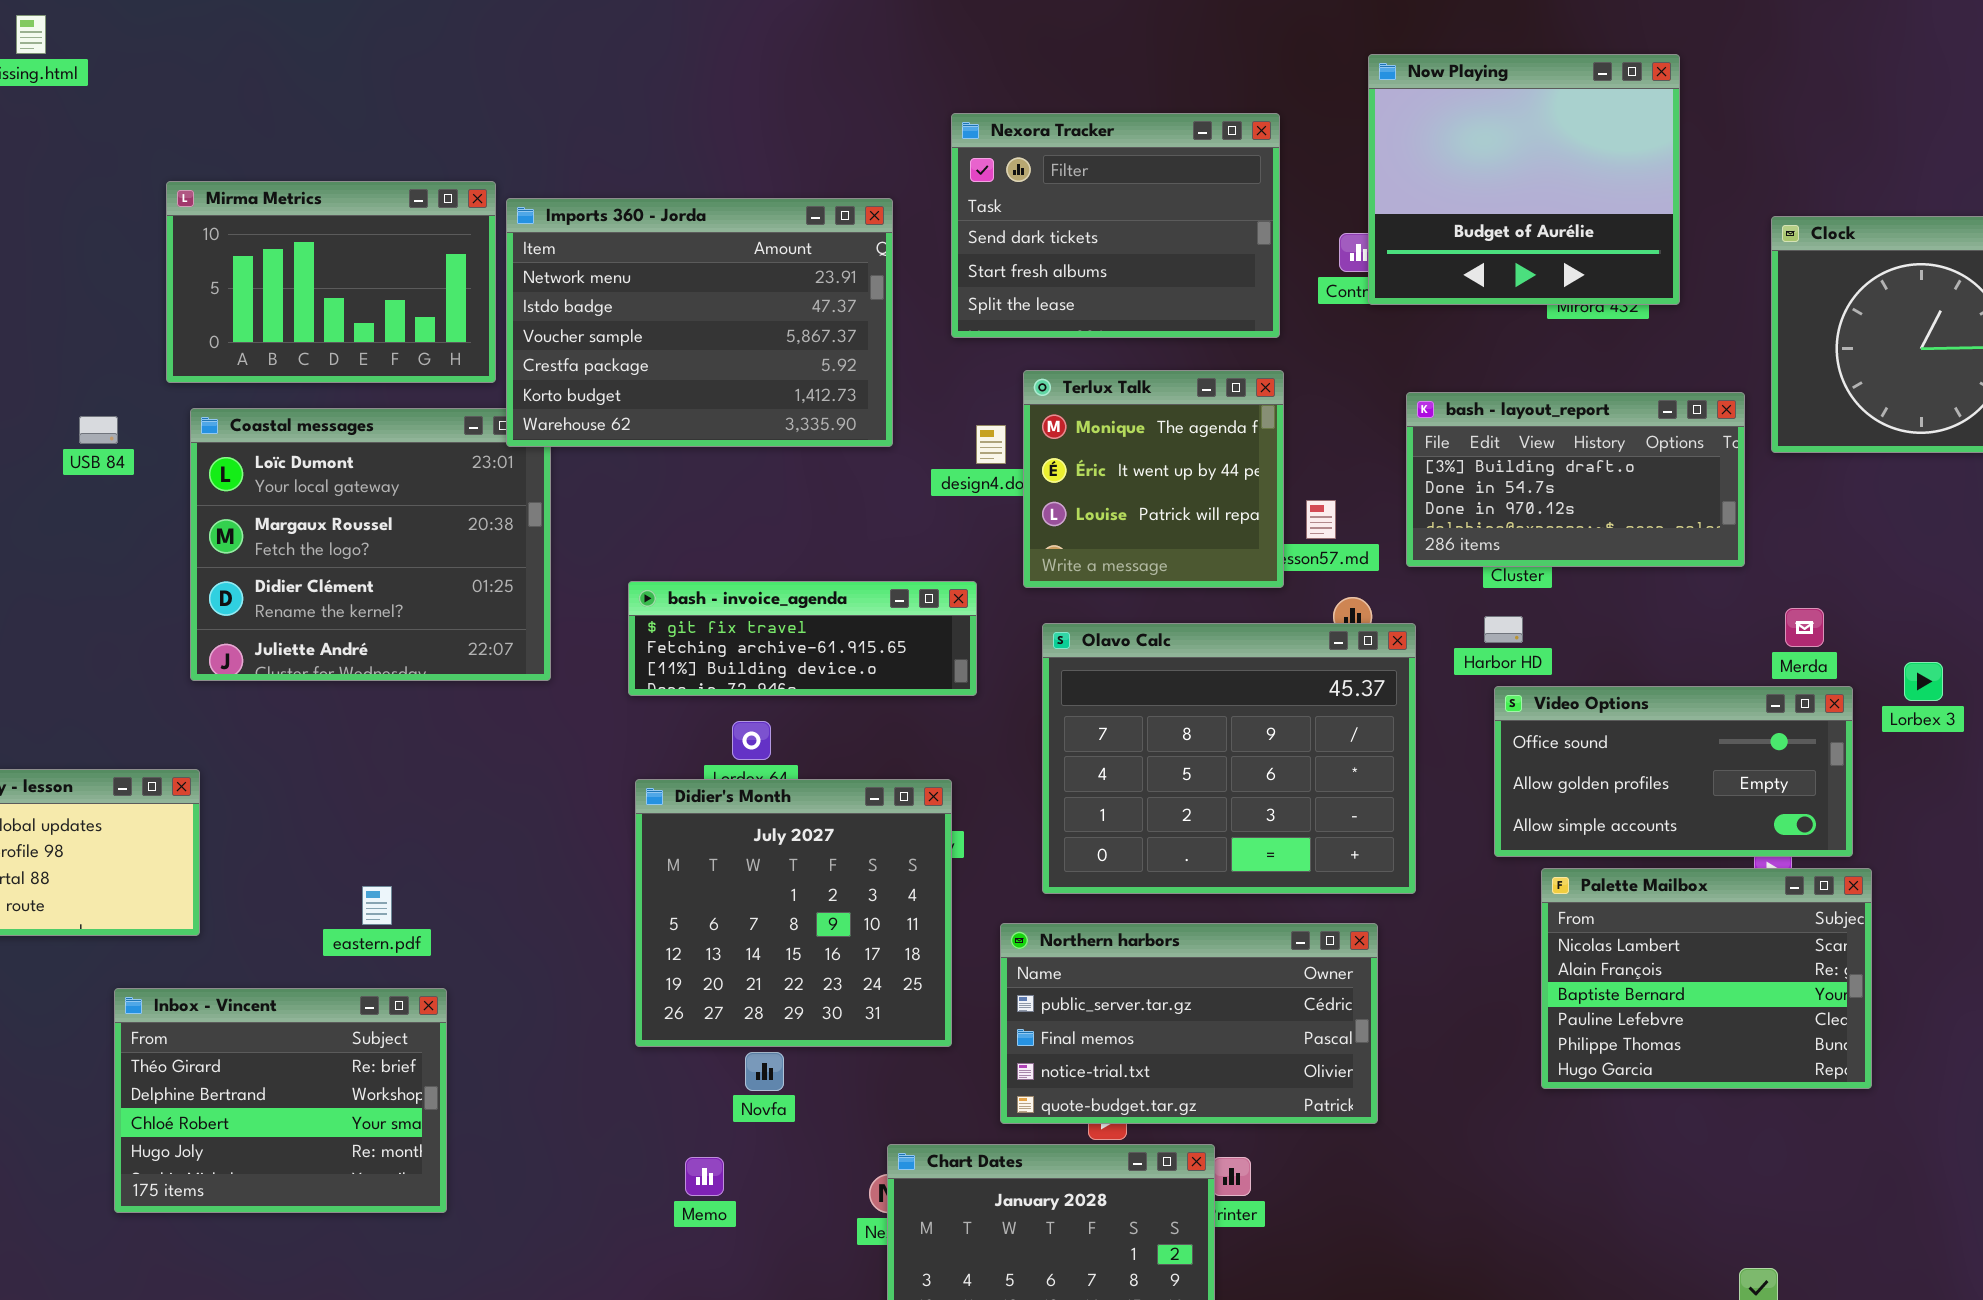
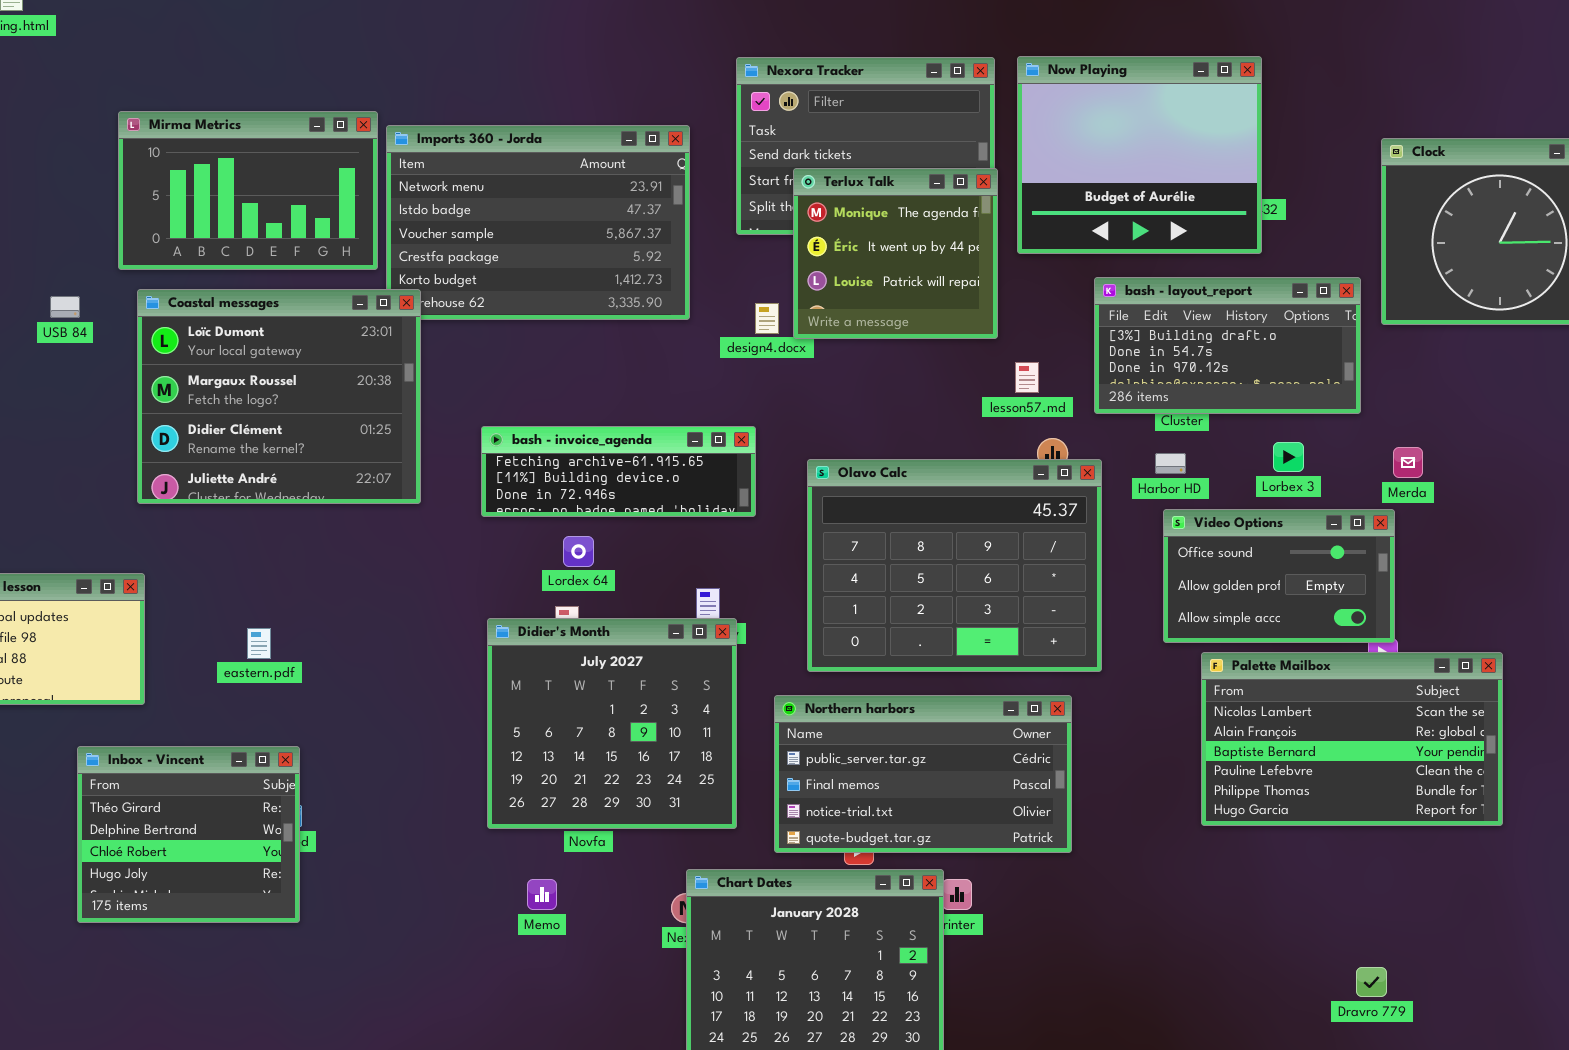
Now Playing: [1368,54,1680,305] -> [1017,56,1262,254], moved
Terlux Talk: [1023,370,1284,588] -> [793,168,998,339], moved
Coastal messages: [190,408,551,681] -> [137,289,421,504], raised
bash - invoice_agenda: [628,581,977,696] -> [481,426,756,517], scrolled down 1 row
Lorbex 3: [1904,662,1943,701] -> [1273,442,1304,472], moved
Video Options: [1494,686,1853,857] -> [1163,509,1395,643], resized
Didier's Month: [635,779,952,1047] -> [487,618,737,829], moved
Palette Mailbox: [1541,868,1872,1089] -> [1201,652,1503,826], resized
eastern.pdf: [362,886,392,925] -> [247,628,271,659], moved
Inbox - Vincent: [114,988,447,1213] -> [77,746,300,923], resized

